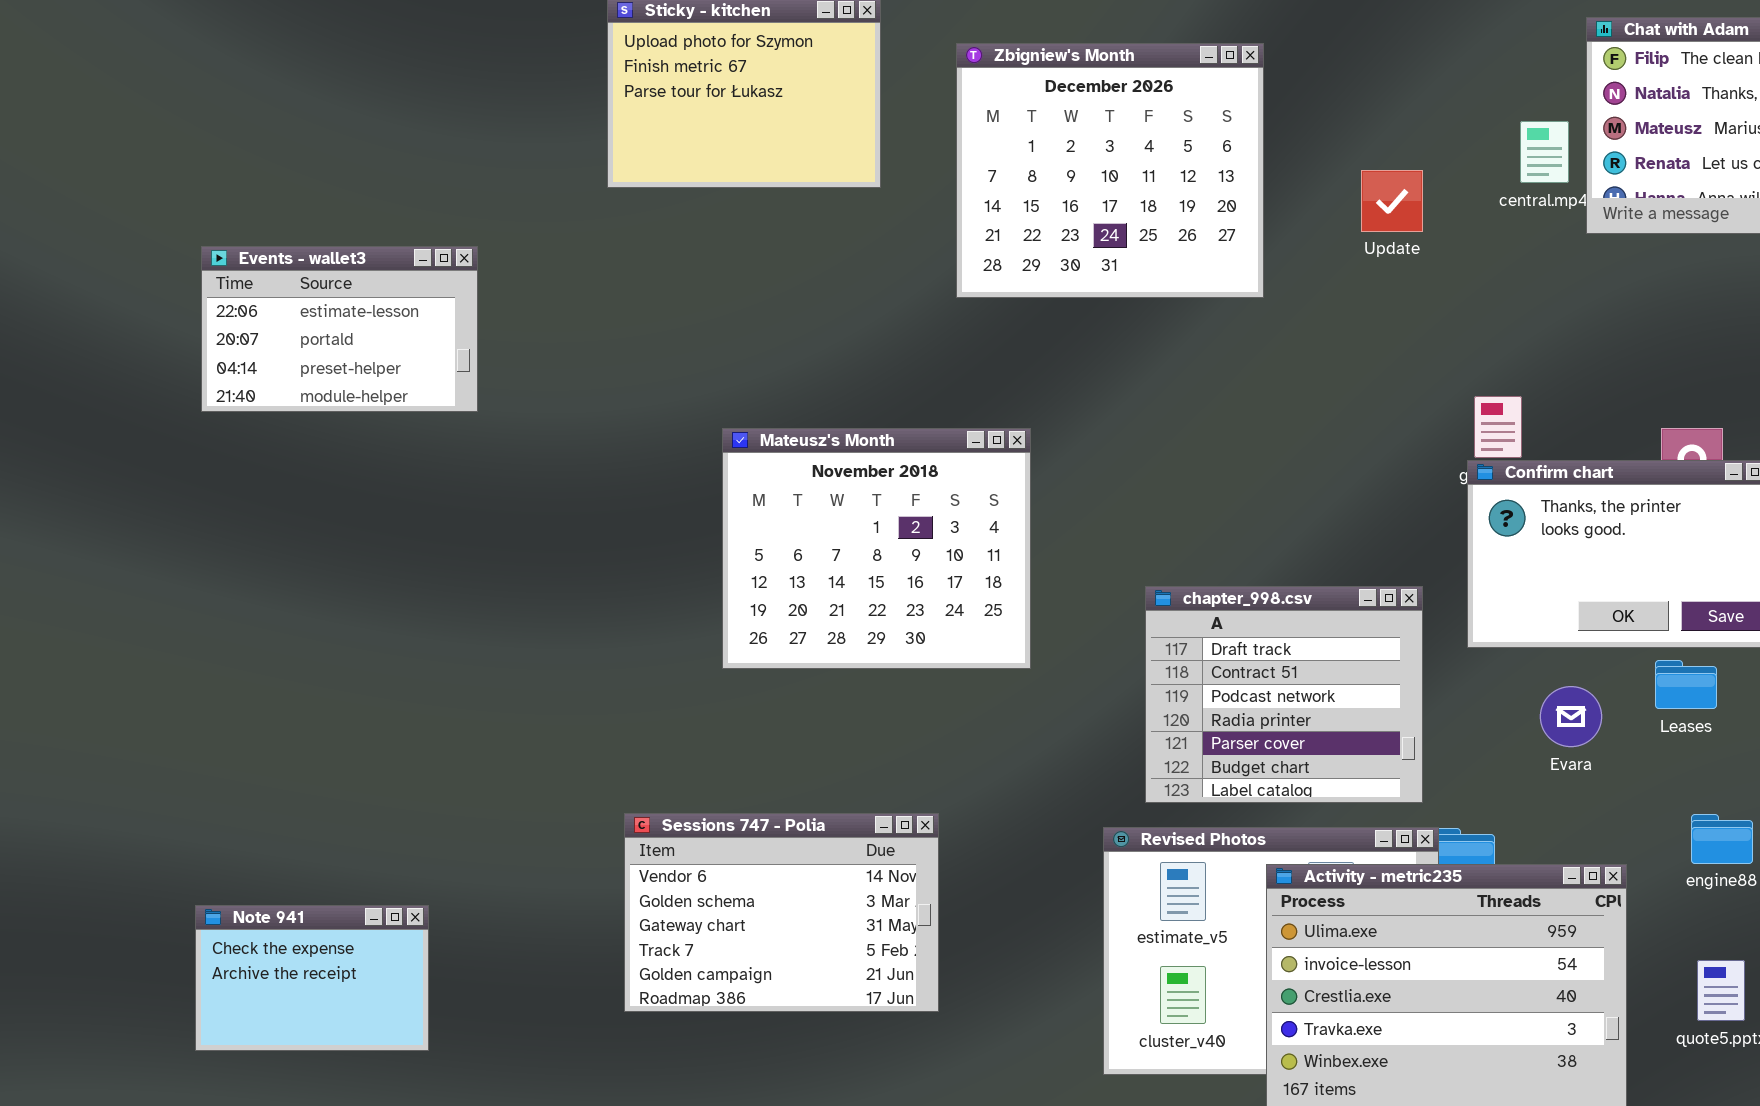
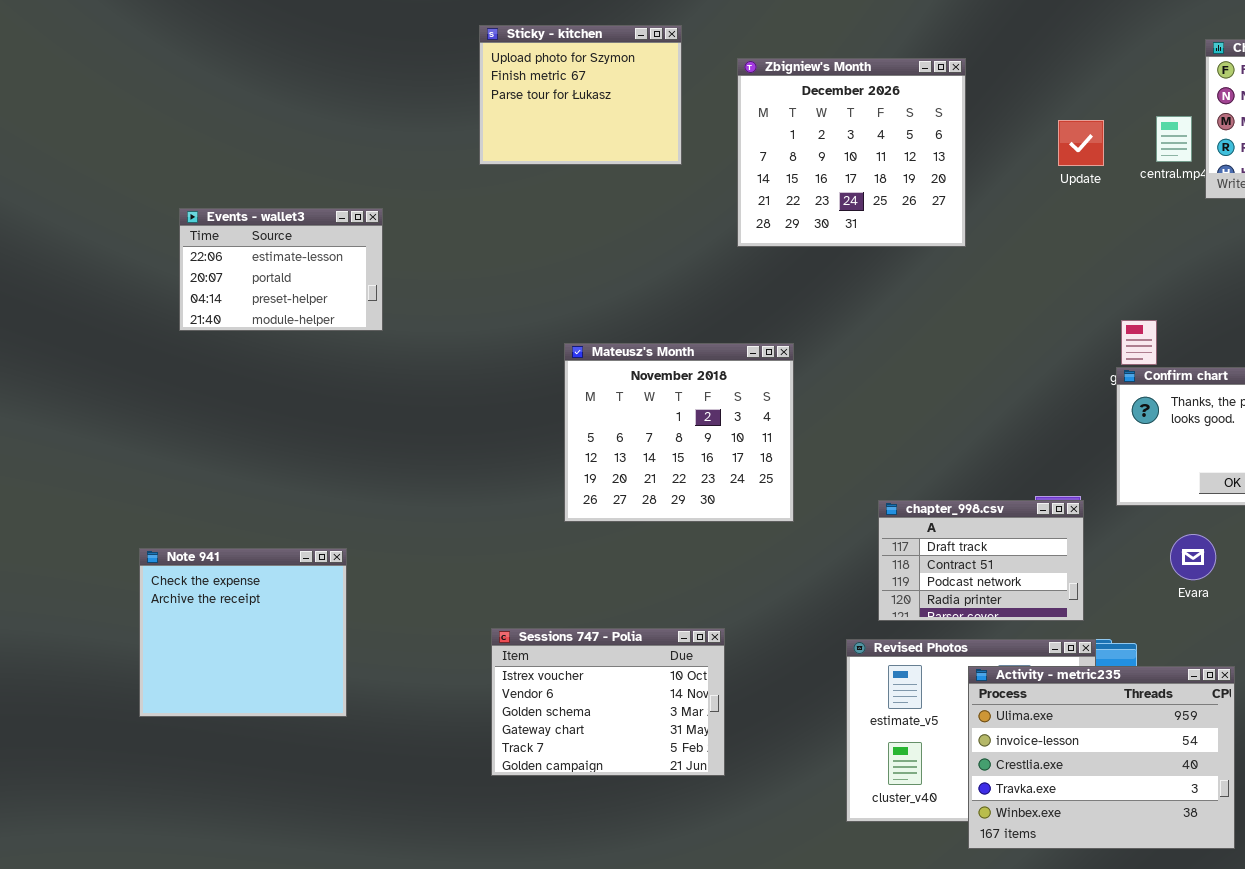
Update: [1361,170,1423,232] -> [1058,120,1104,166], moved
chapter_998.csv: [1145,586,1423,803] -> [878,500,1084,621], resized
Sessions 747 - Polia: [624,813,939,1012] -> [491,628,725,776], scrolled up 1 row
Note 941: [195,905,429,1051] -> [139,548,347,717], moved, resized

